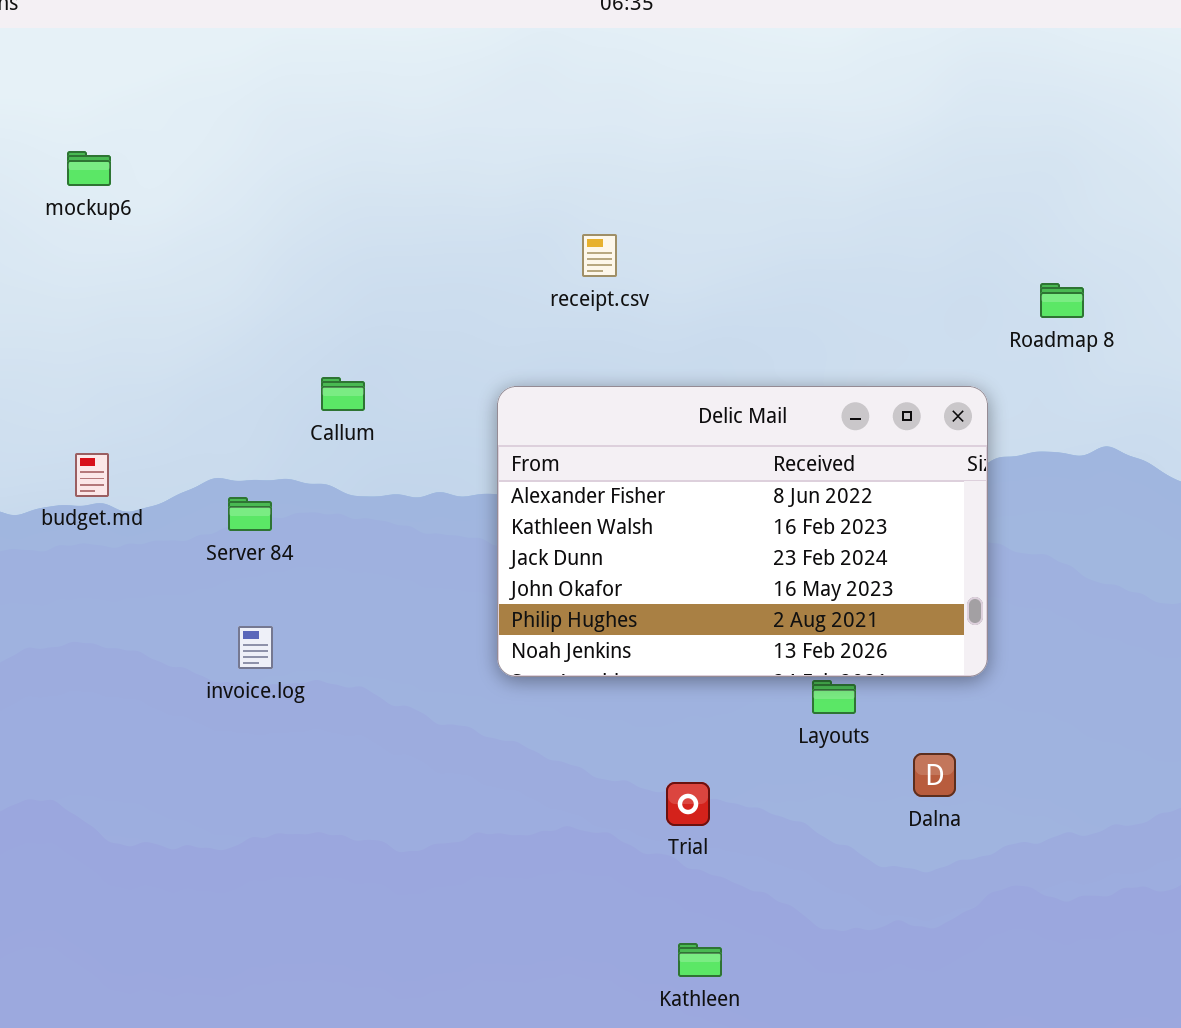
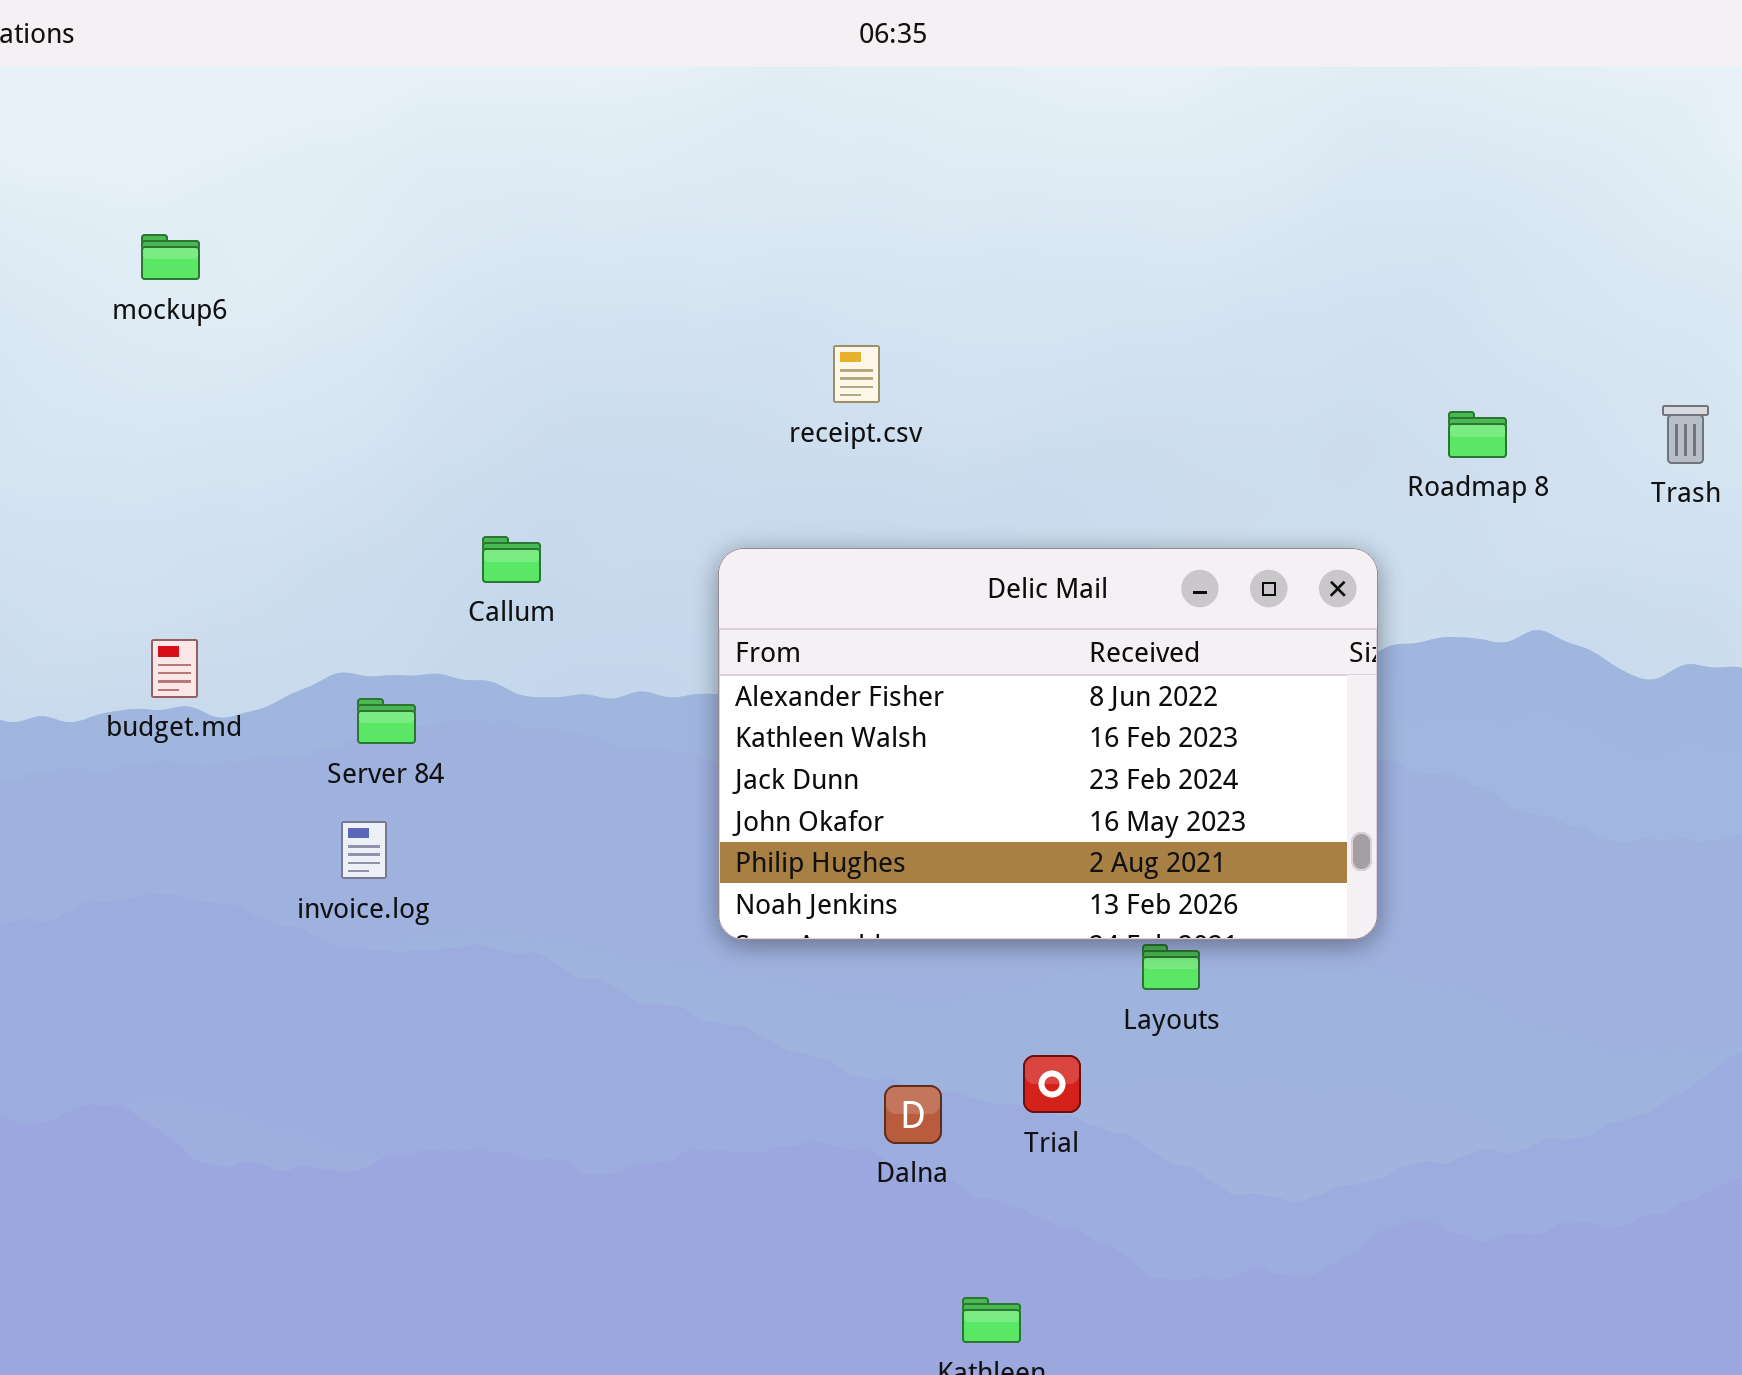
invoice.log: [238,626,273,669] -> [341,821,387,879], moved
Dalna: [913,753,956,797] -> [884,1085,942,1144], moved
Trial: [666,782,710,826] -> [1023,1055,1081,1113], moved

